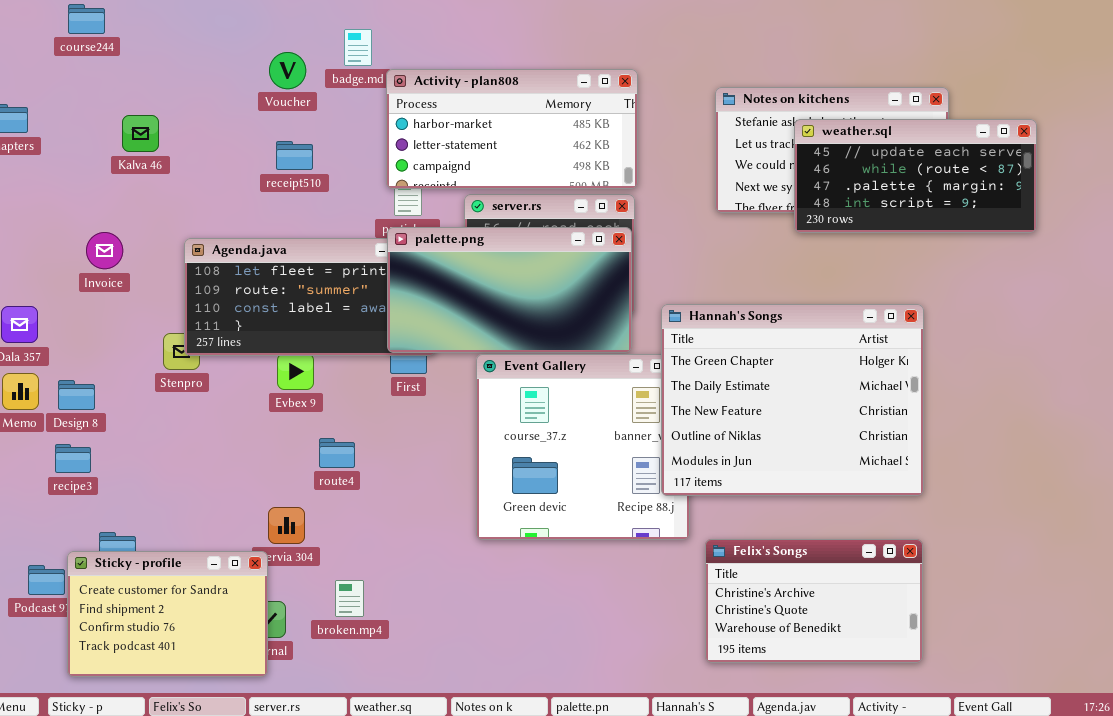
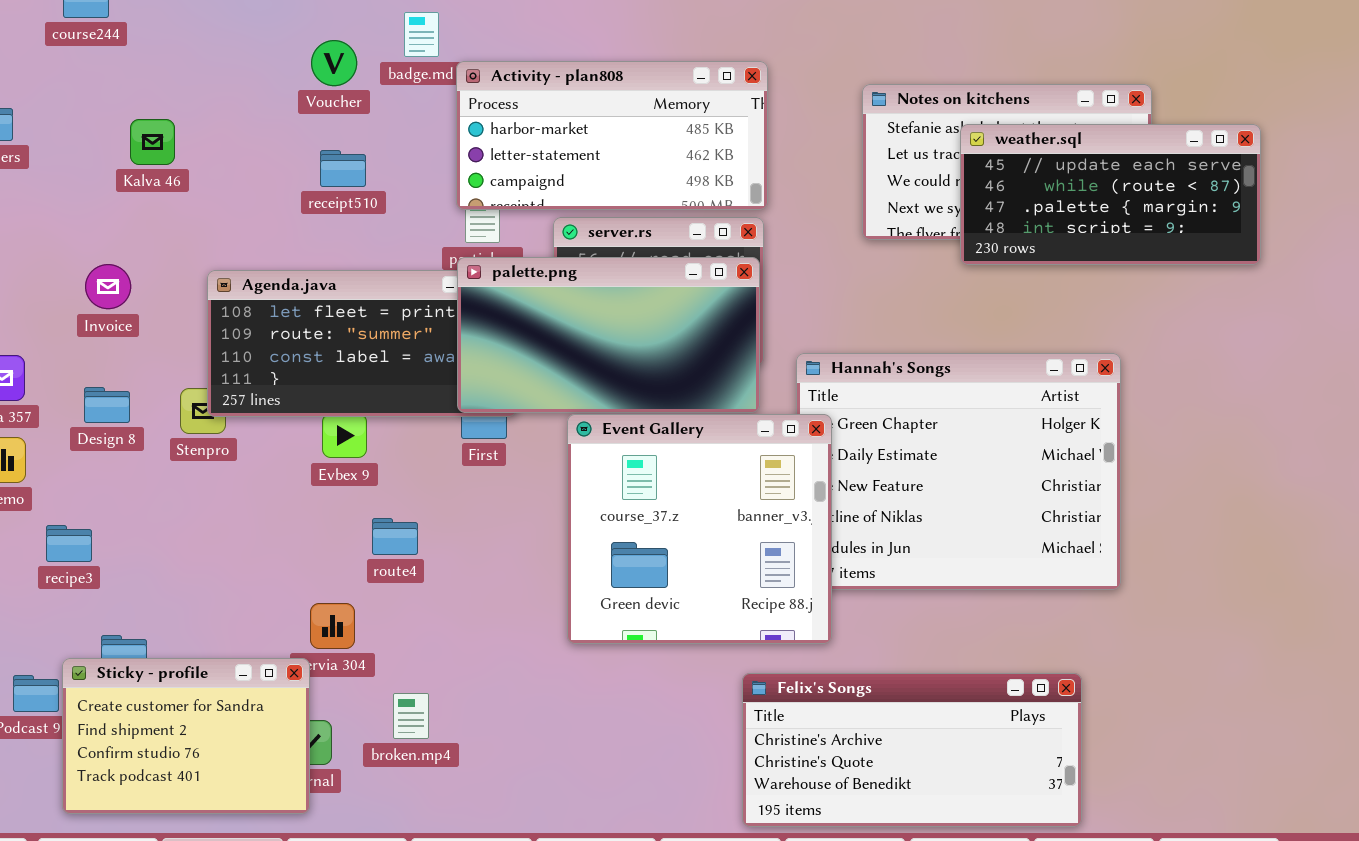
Event Gallery: [476,354,690,540] -> [567,414,832,644], raised
Design 8: [58,380,95,410] -> [84,387,130,423], moved
Felix's Songs: [705,539,923,663] -> [742,673,1082,827], moved, resized

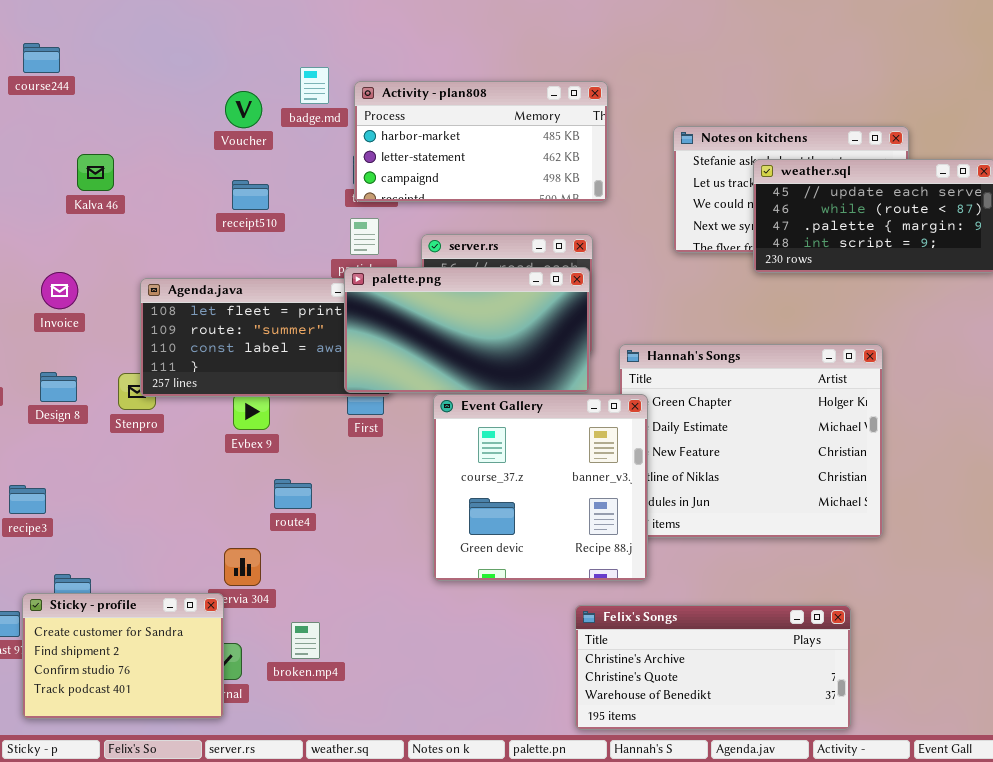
Activity - plan808: [456,61,768,210] -> [354,81,608,202], moved

